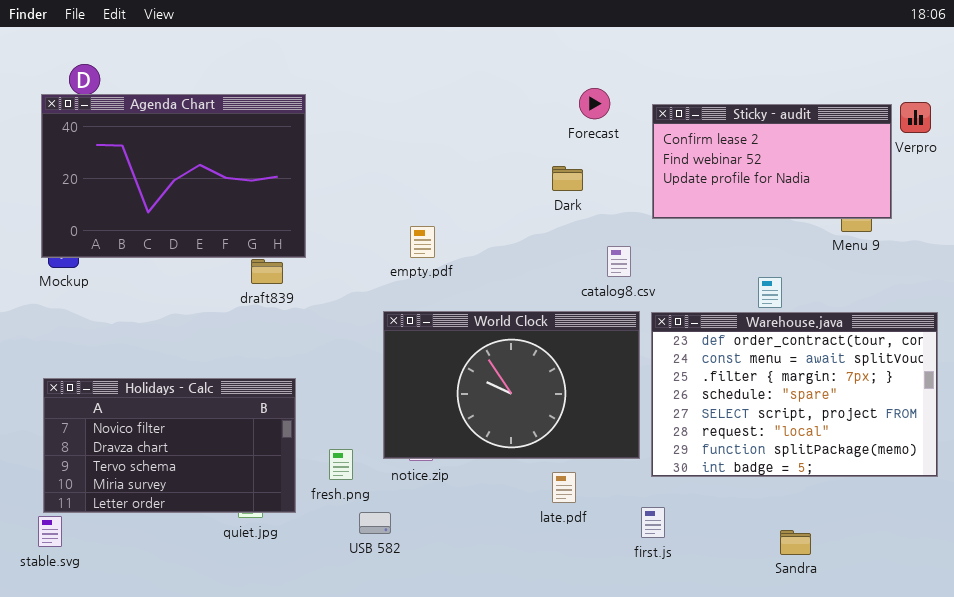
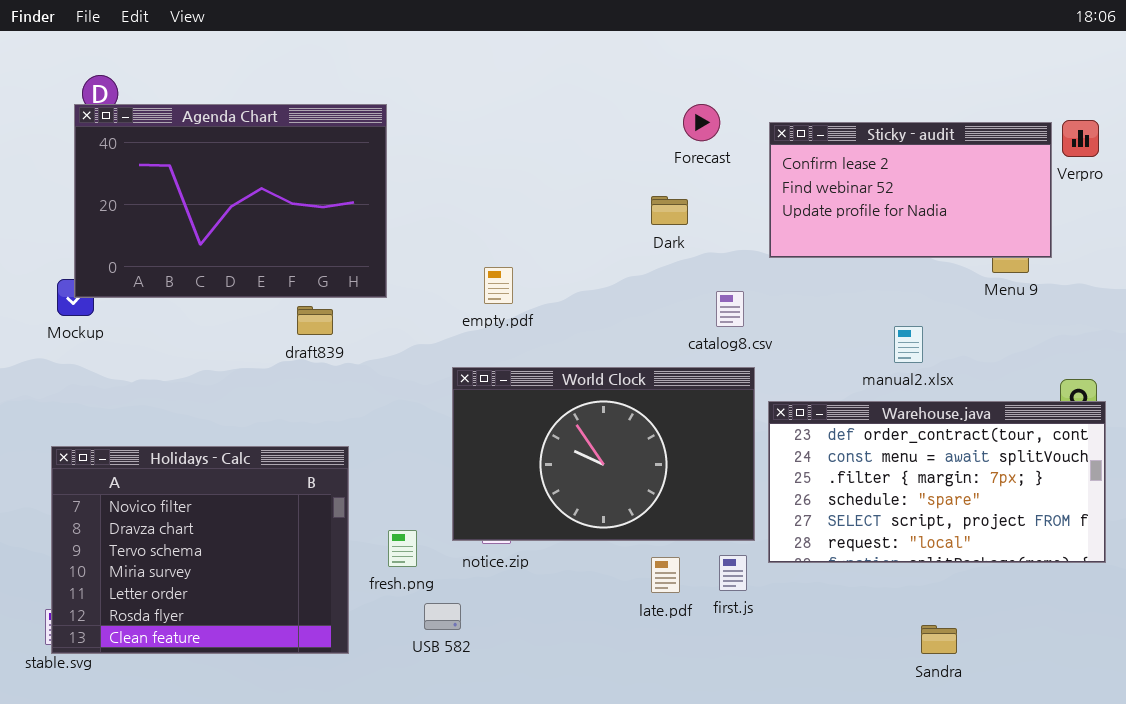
Agenda Chart: [41,94,306,258] -> [74,104,387,298], moved
Warehouse.java: [651,312,938,477] -> [768,401,1106,563], resized
Holidays - Calc: [43,378,296,513] -> [51,446,349,654], resized
first.js: [641,507,665,538] -> [719,555,747,591], moved

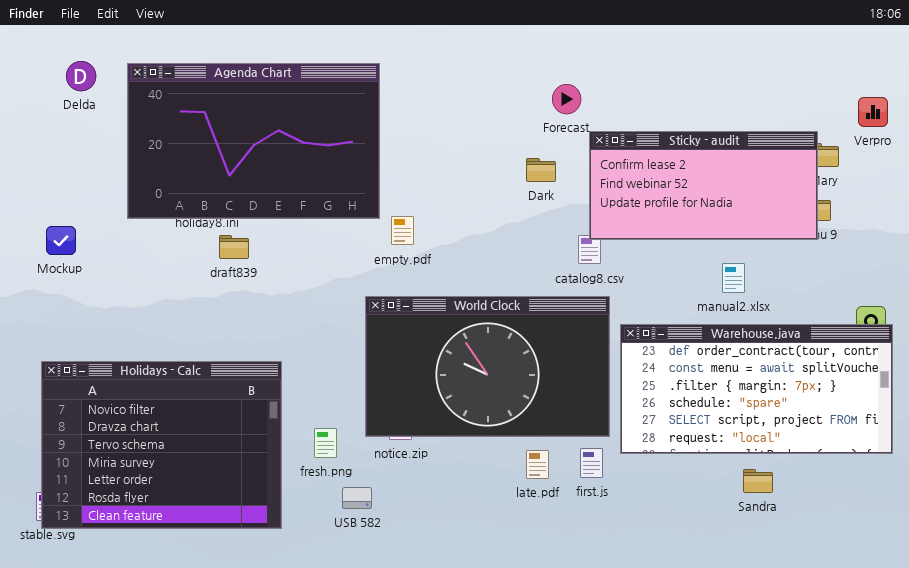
Agenda Chart: [74,104,387,298] -> [127,63,380,219], moved
Sticky - audit: [769,122,1052,258] -> [589,131,818,240], moved
draft839: [297,306,333,335] -> [219,235,249,259], moved
Sandra: [921,625,957,654] -> [743,469,773,493], moved

